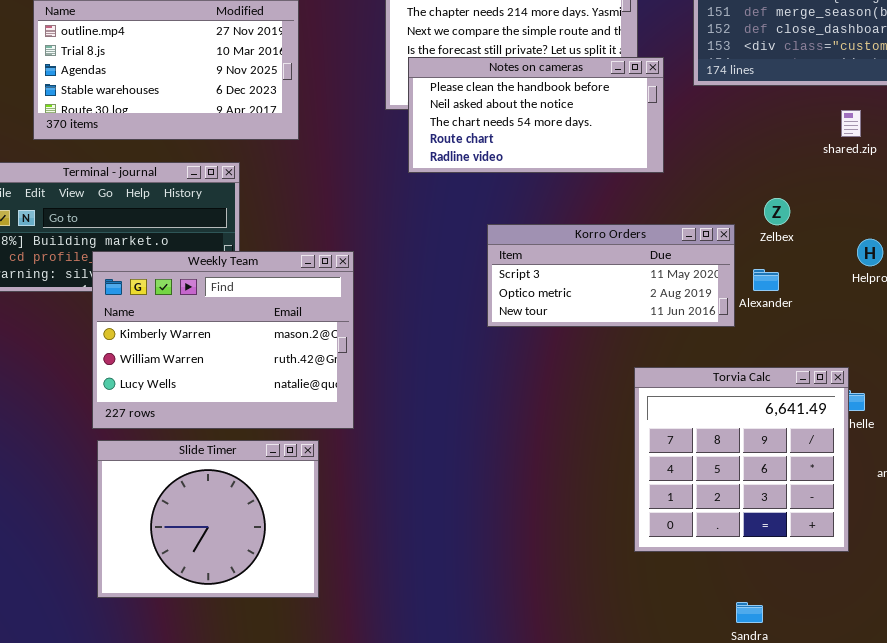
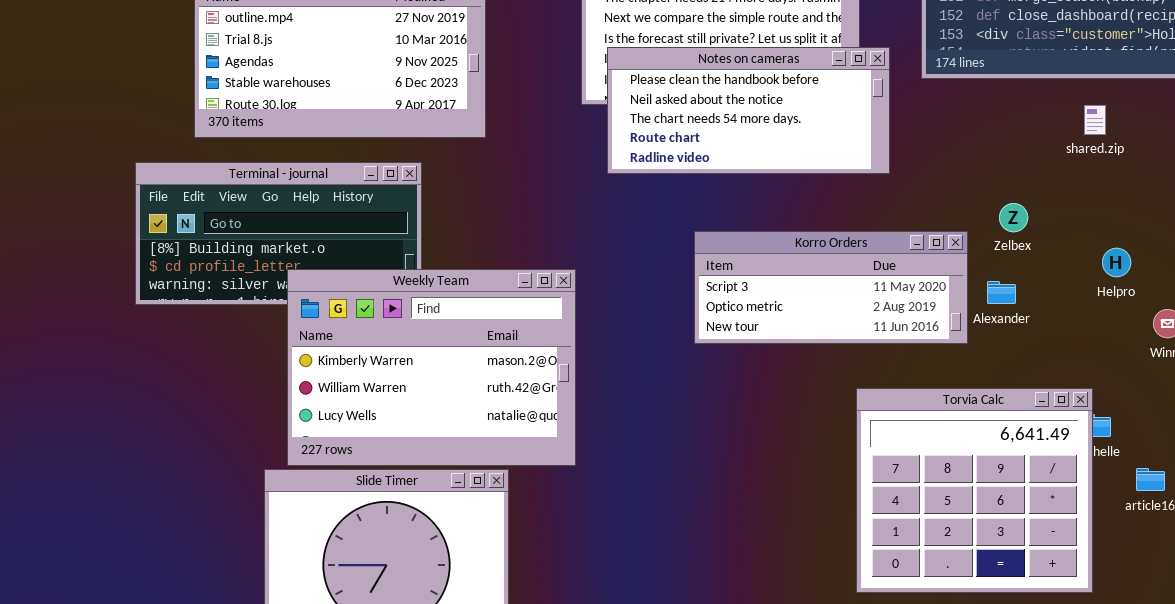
Weekly Team: [92,251,354,429] -> [287,269,576,466], moved

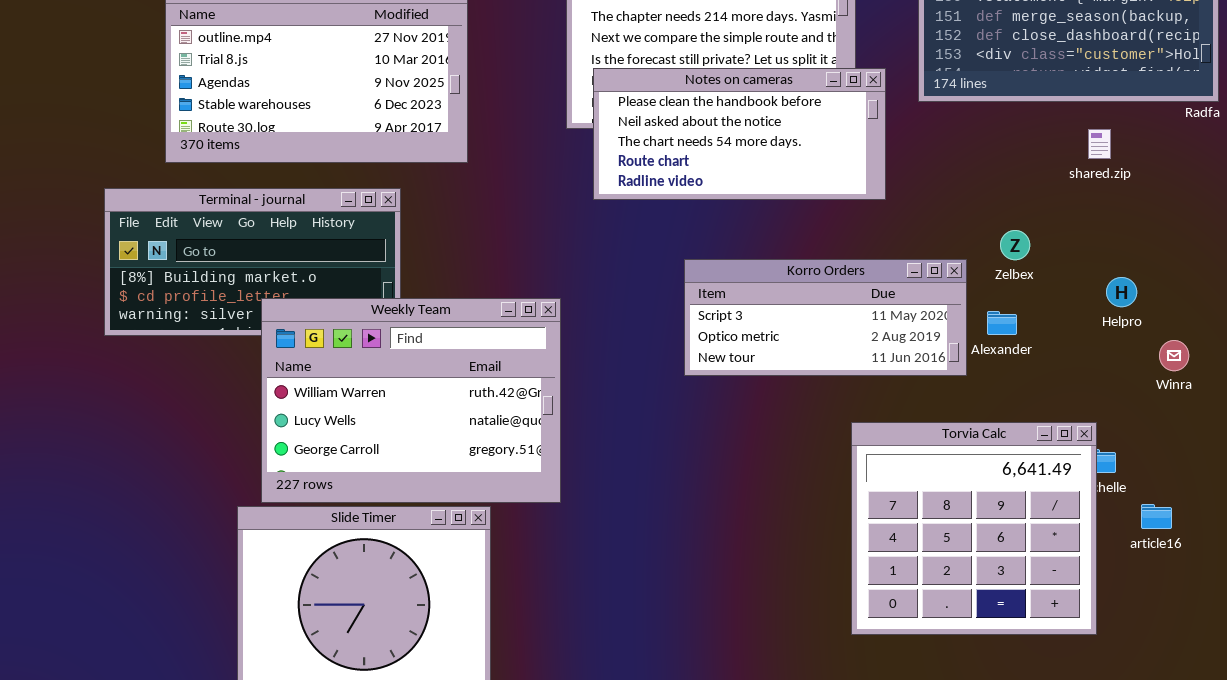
Weekly Team: [287,269,576,466] -> [261,298,561,503], scrolled down 1 row

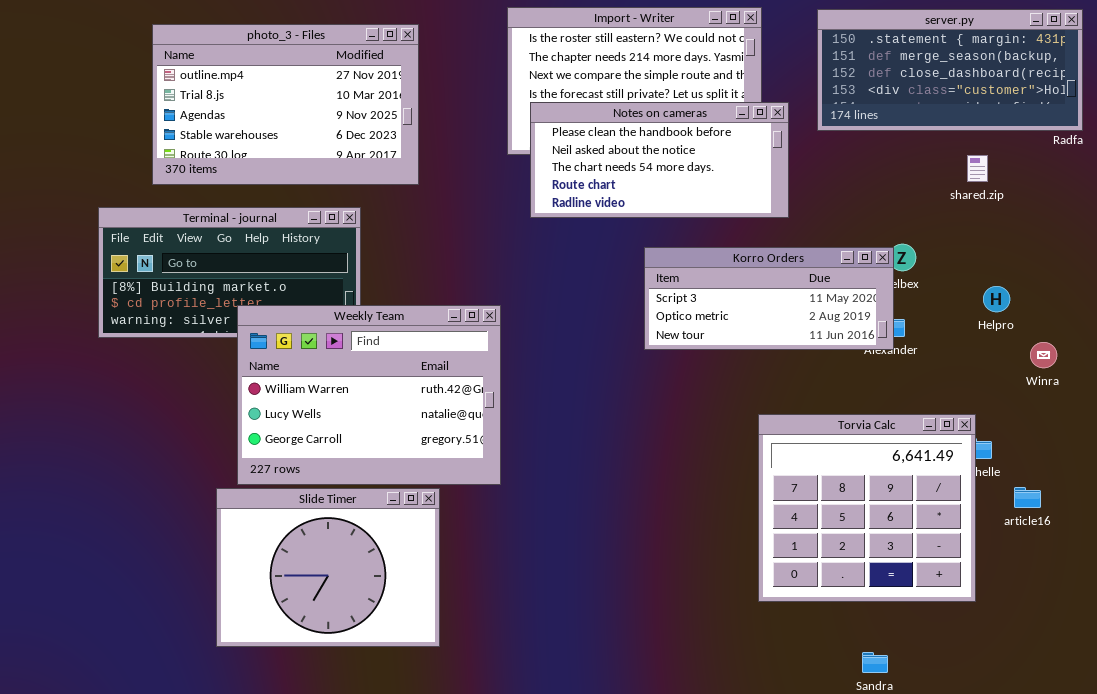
Korro Orders: [684,259,967,376] -> [644,247,894,350], moved

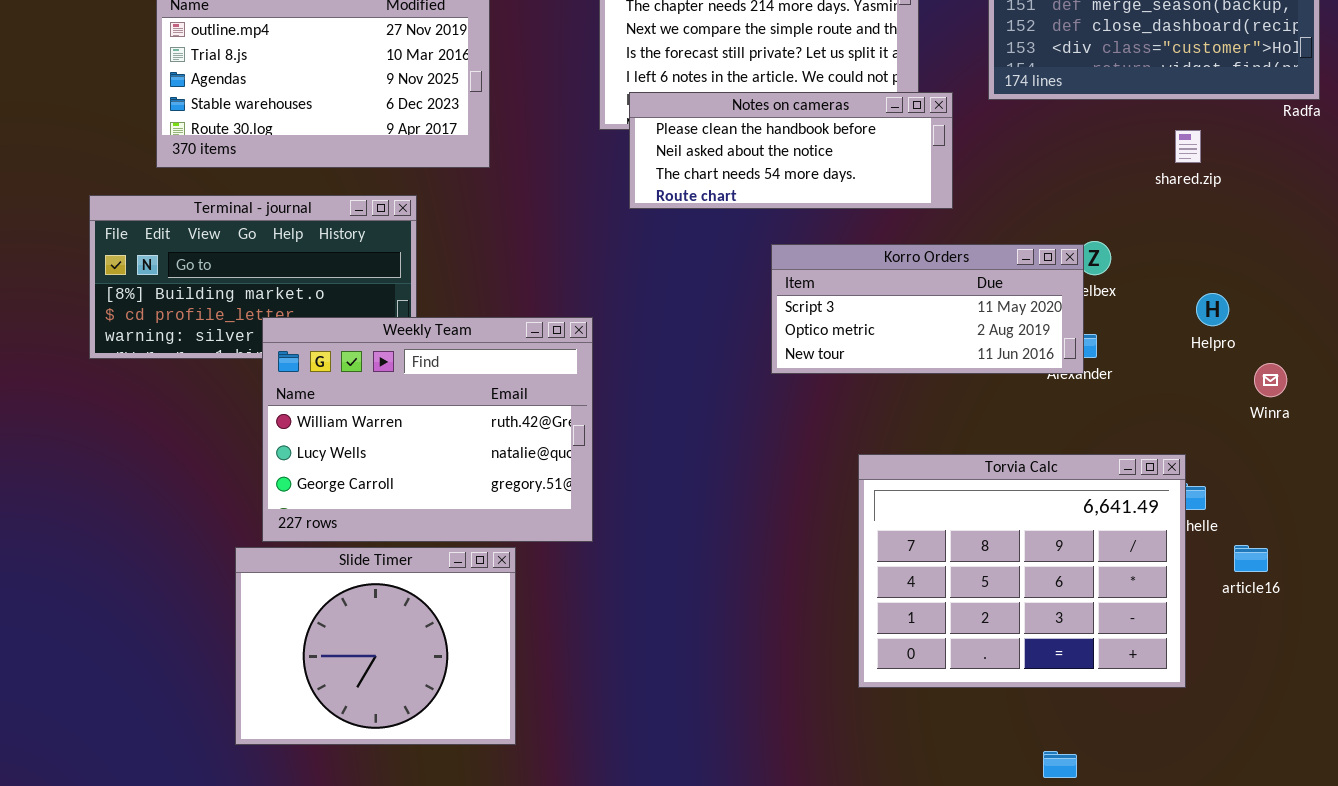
Notes on cameras: [530,102,789,218] -> [629,92,953,209], resized
Torvia Calc: [758,414,976,602] -> [858,454,1186,688], resized

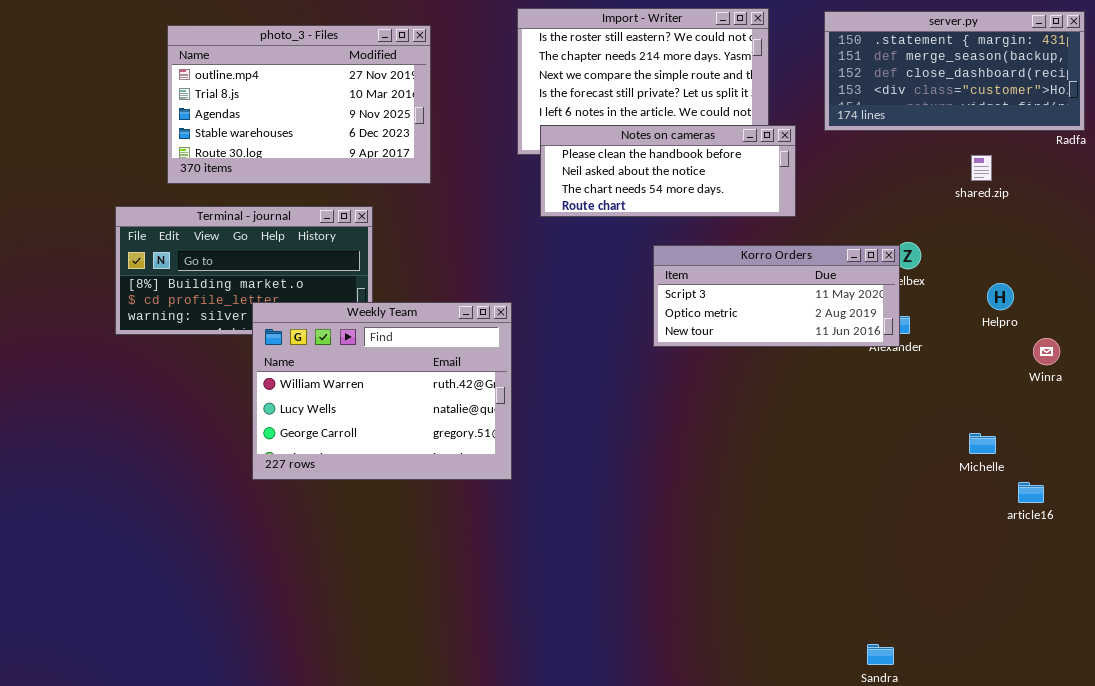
Torvia Calc: [858,454,1186,688] -> none, closed
Slide Timer: [235,547,516,745] -> none, closed

